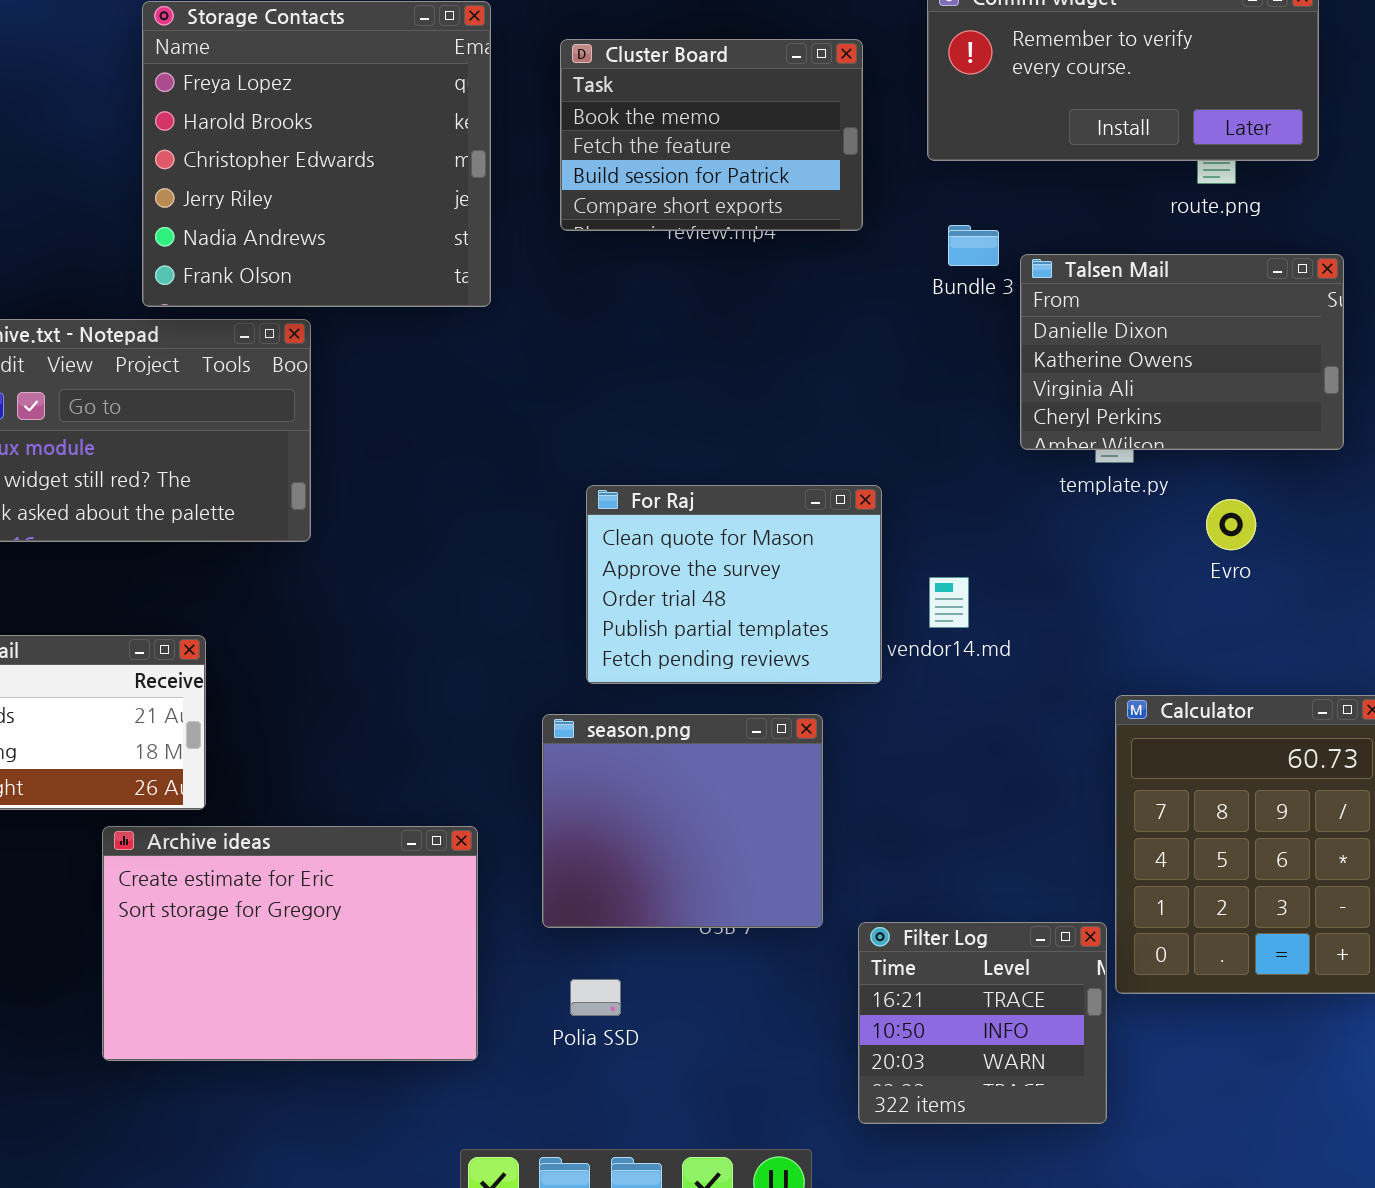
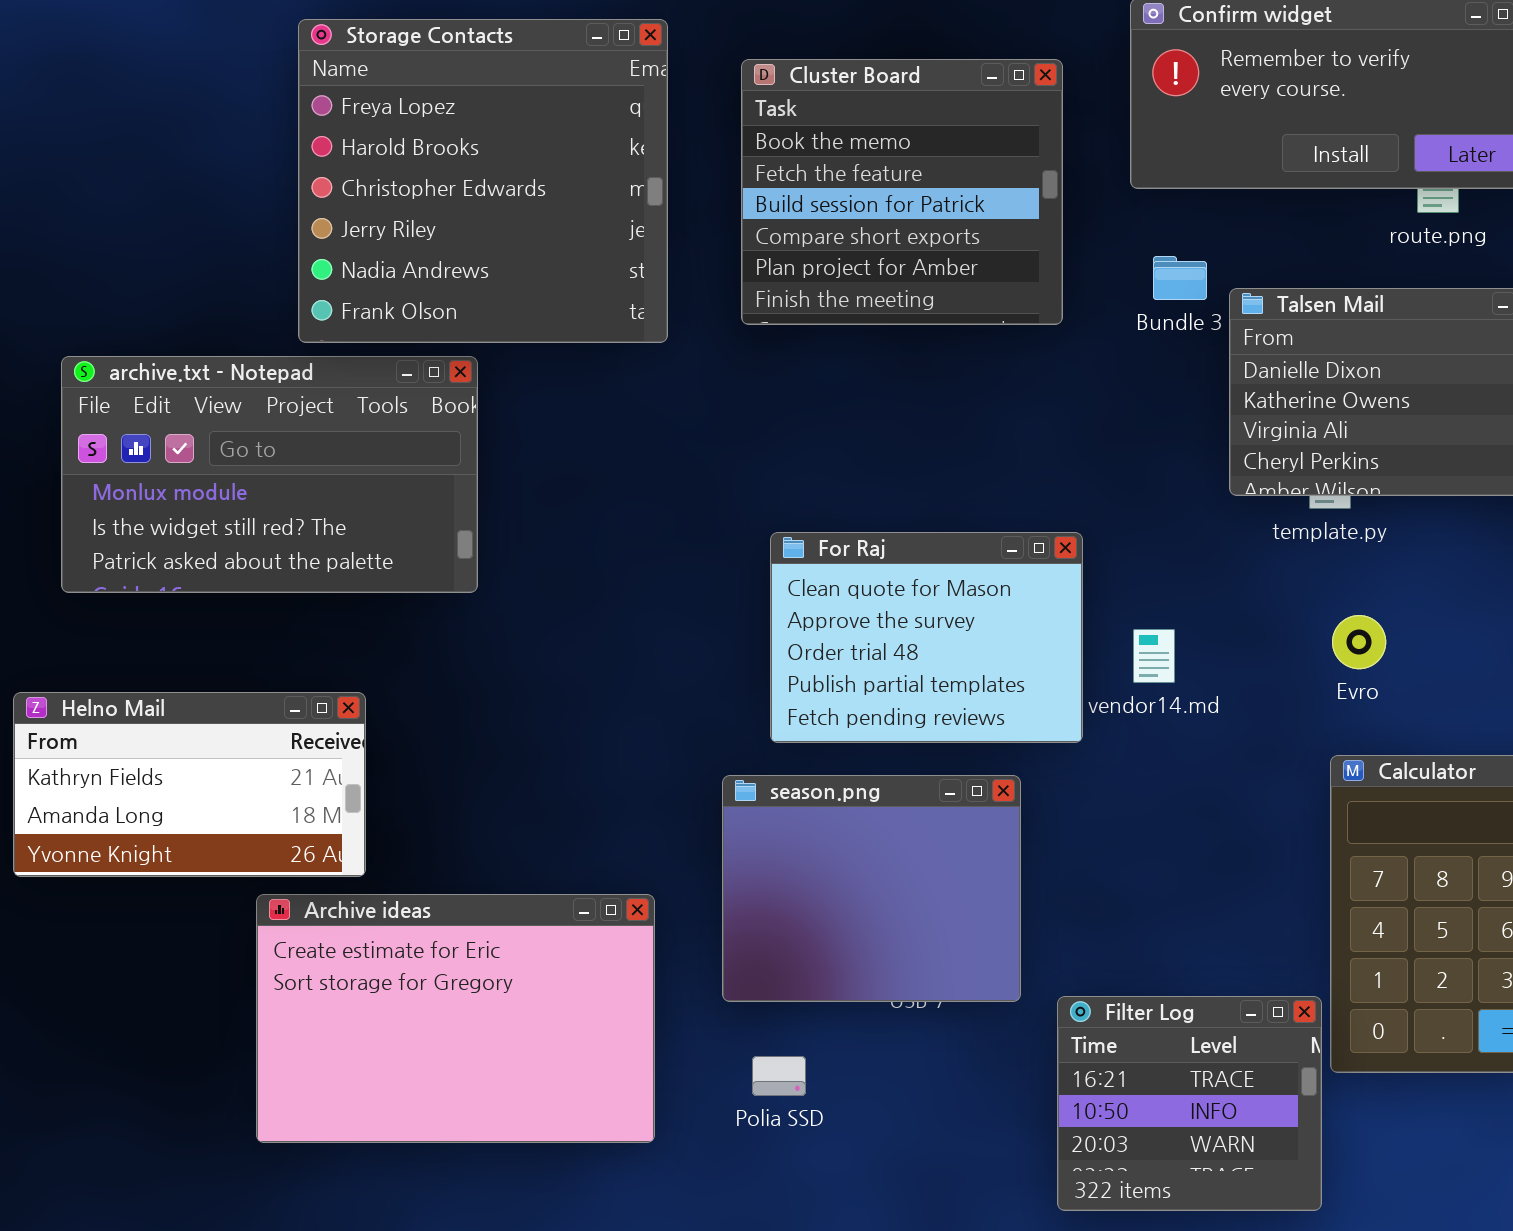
Cluster Board: [560,39,863,231] -> [741,59,1063,325], resized
Evro: [1206,499,1256,550] -> [1332,615,1386,669], moved

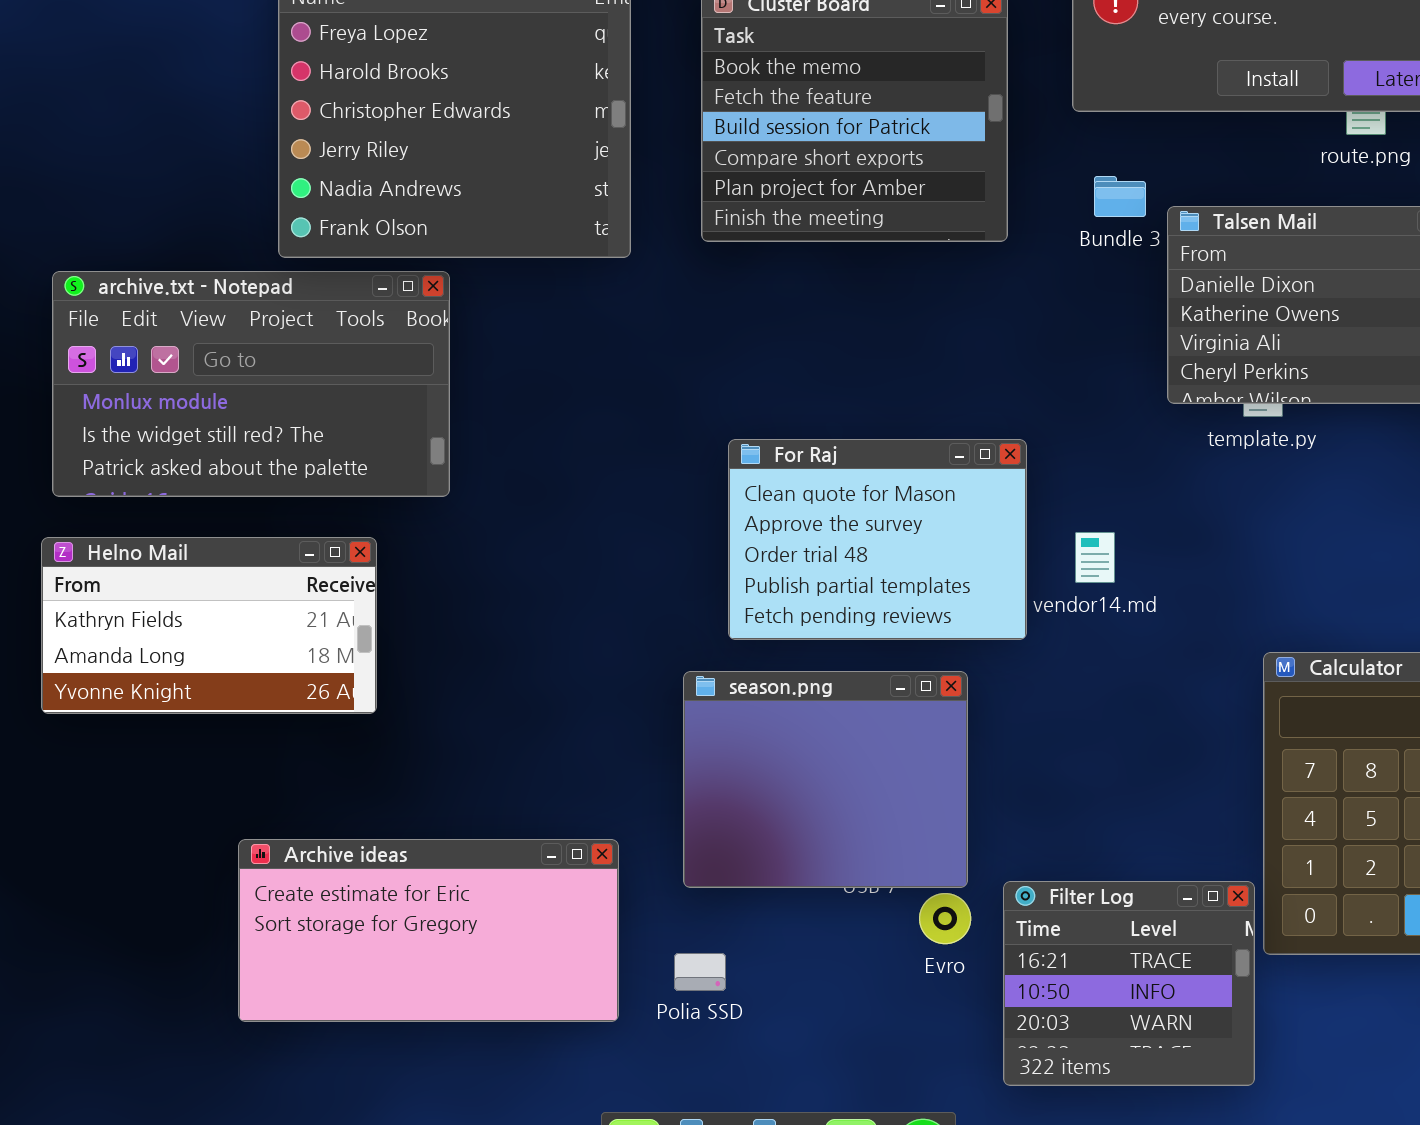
Evro: [1332,615,1386,669] -> [919,893,971,944], moved
Helno Mail: [13,692,366,877] -> [41,537,377,714], moved
Archive ideas: [256,894,655,1143] -> [238,839,619,1022], resized
Polia SSD: [752,1056,806,1096] -> [674,953,726,991], moved

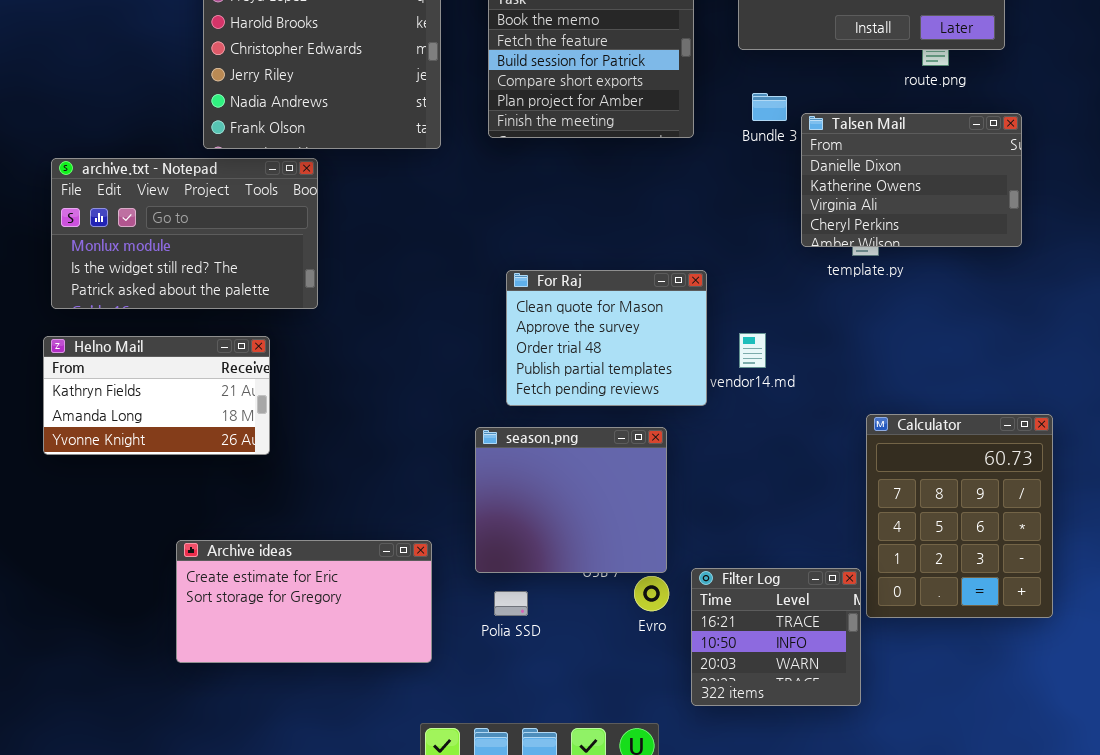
Polia SSD: [674,953,726,991] -> [494,591,528,616], moved

